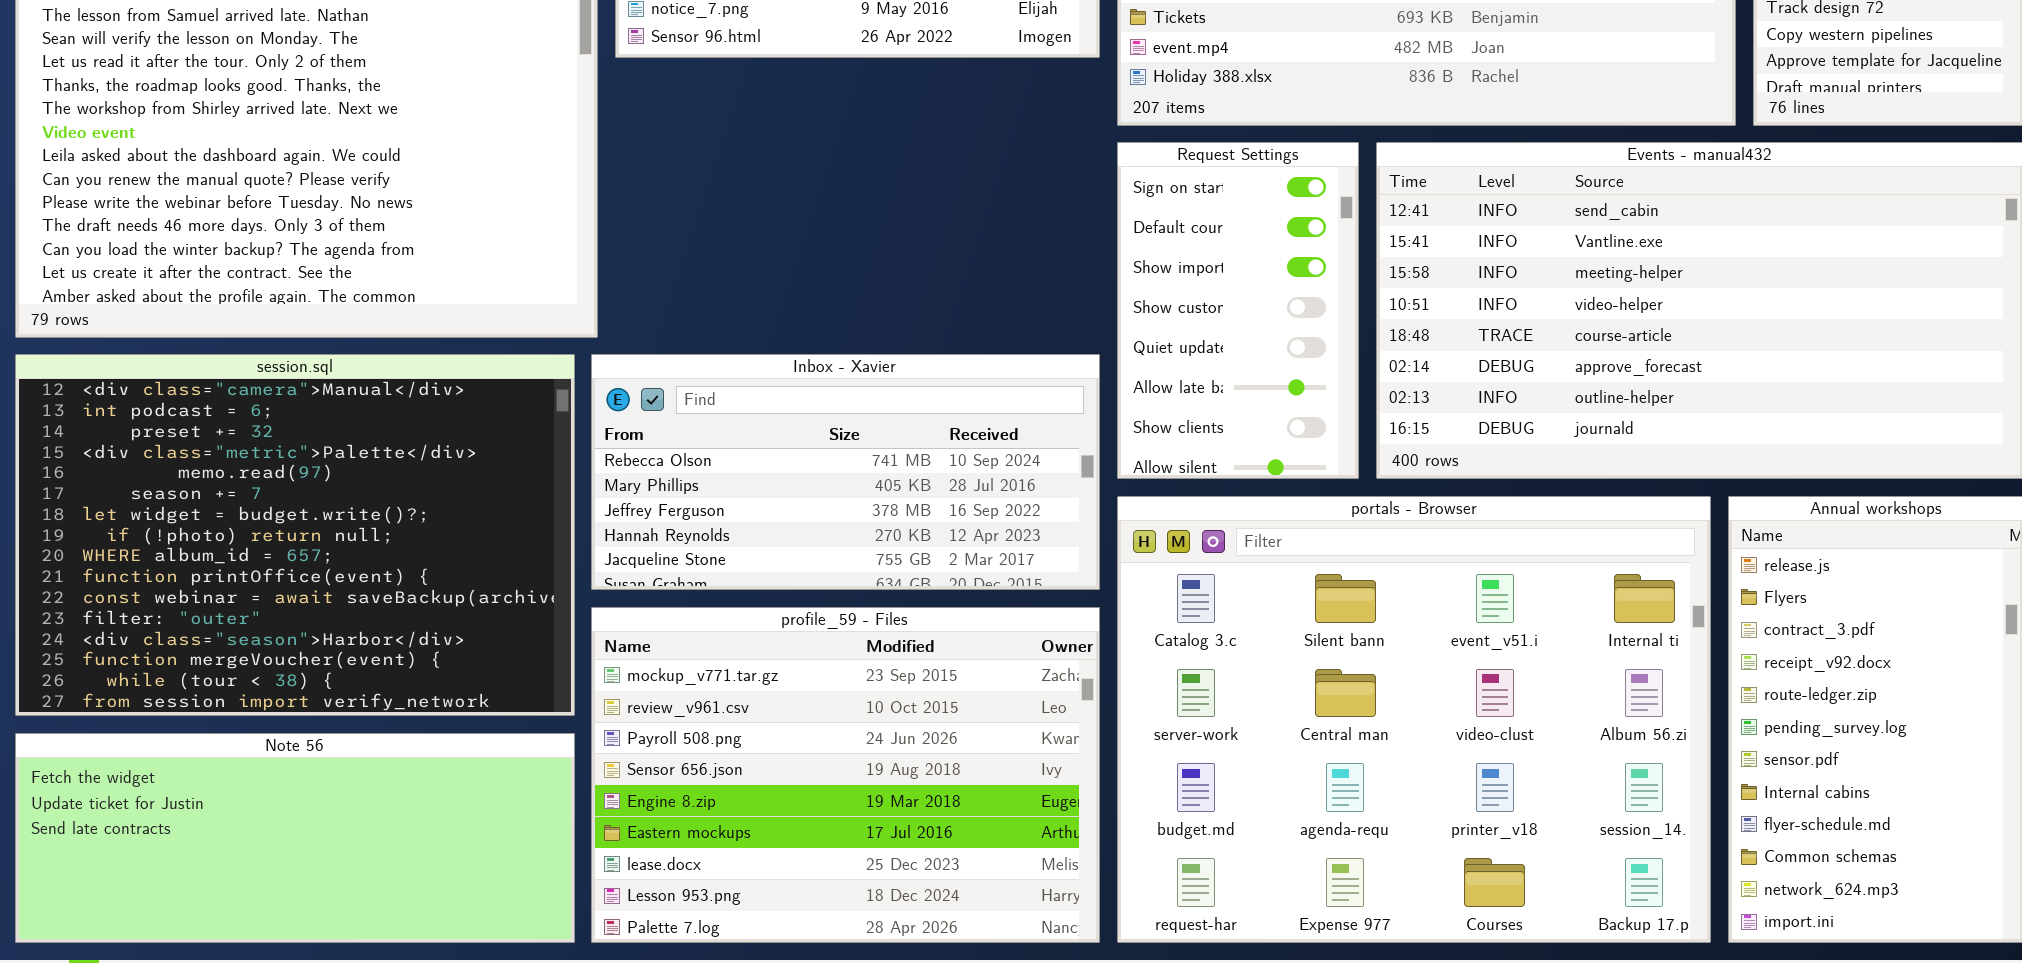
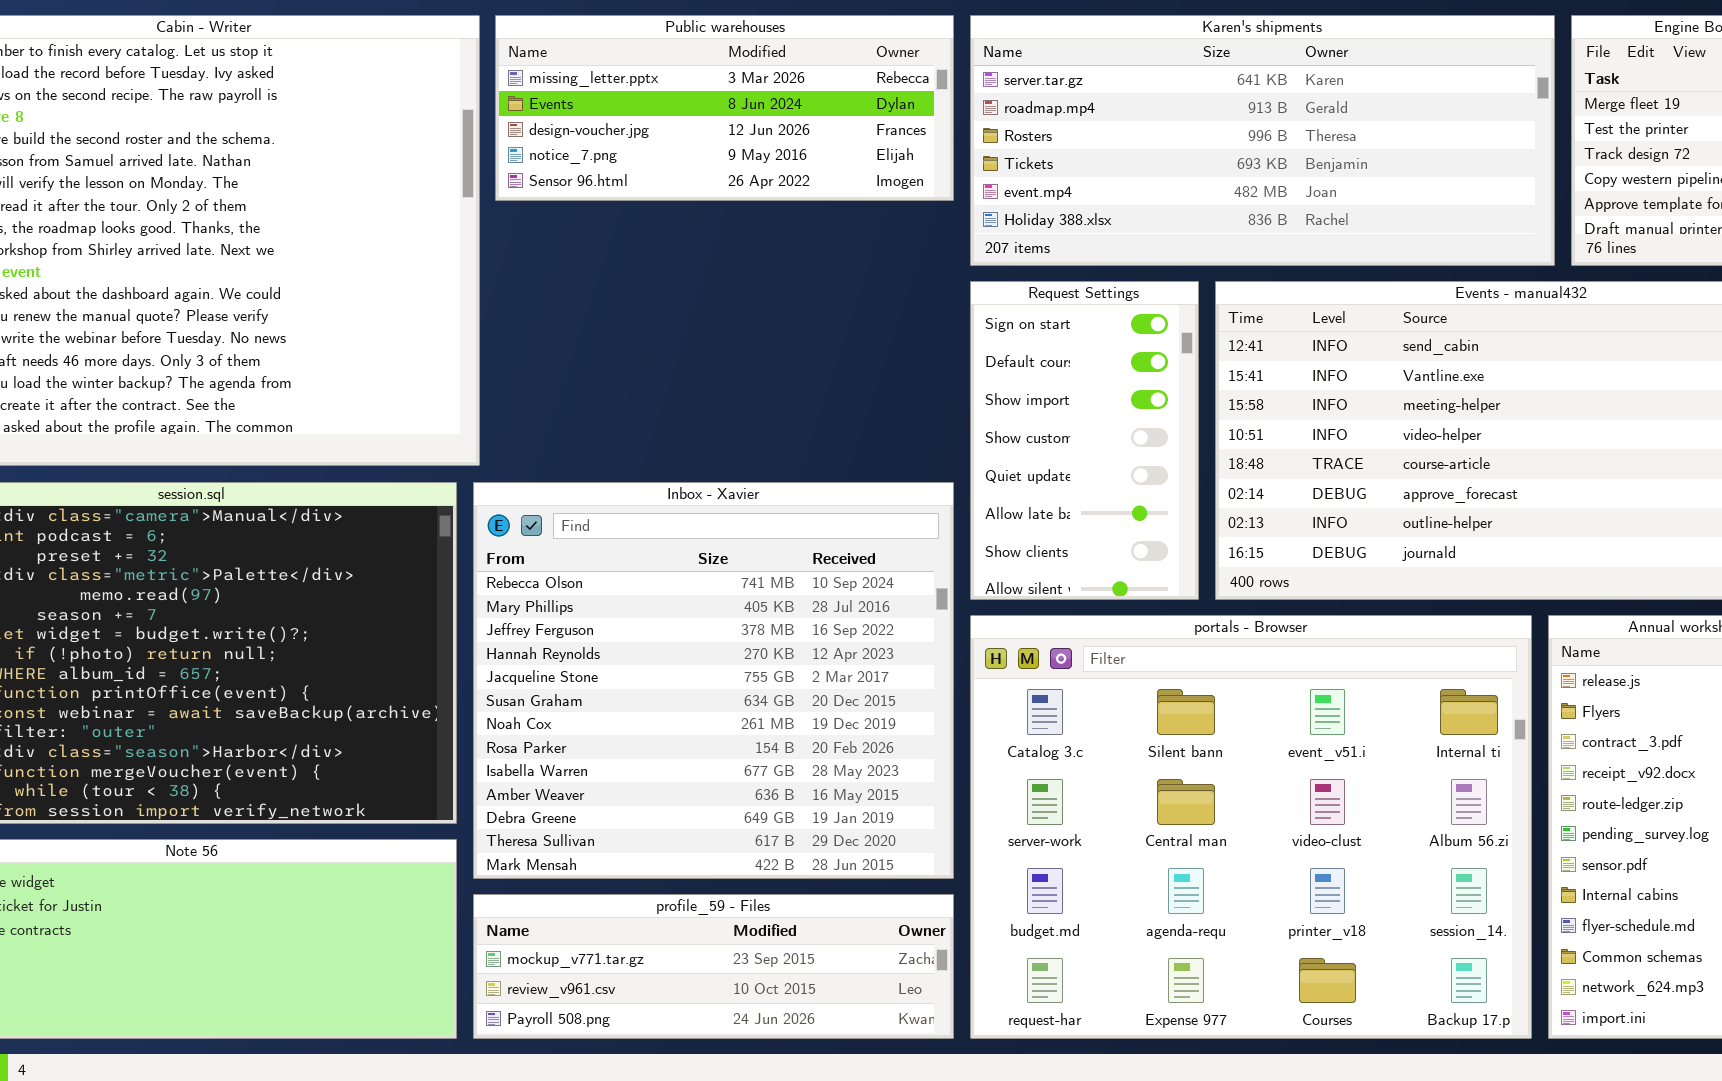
Inbox - Xavier: [591,354,1100,590] -> [473,482,954,879], resized
profile_59 - Files: [591,607,1100,943] -> [473,894,954,1039], resized

